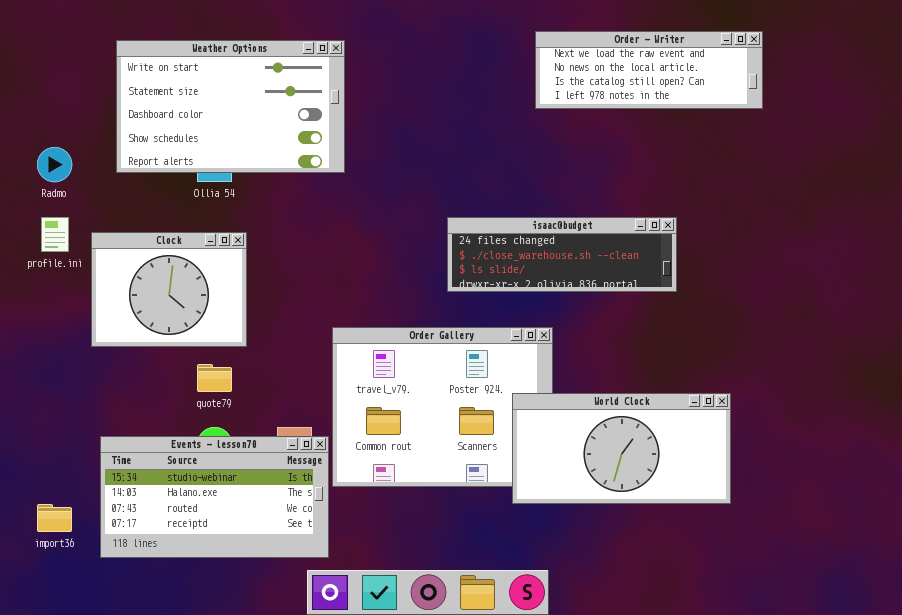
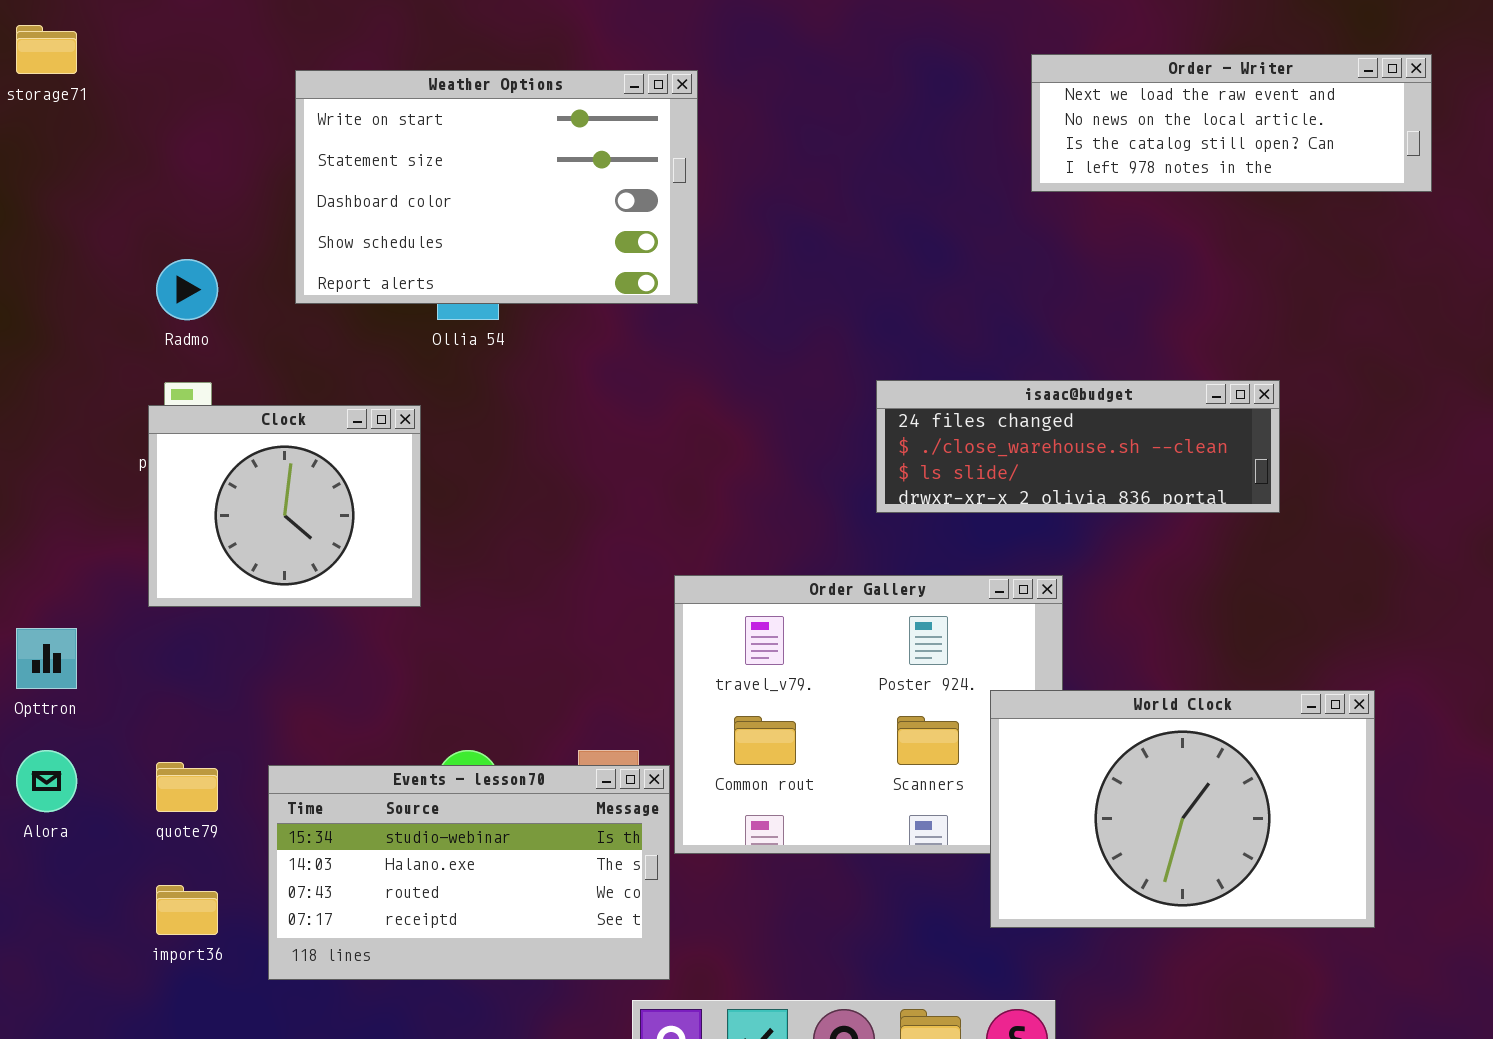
Clock: [91,232,247,347] -> [148,405,421,607], moved
quote79: [197,364,232,392] -> [156,762,218,812], moved
World Clock: [512,393,731,504] -> [990,690,1375,928], resized

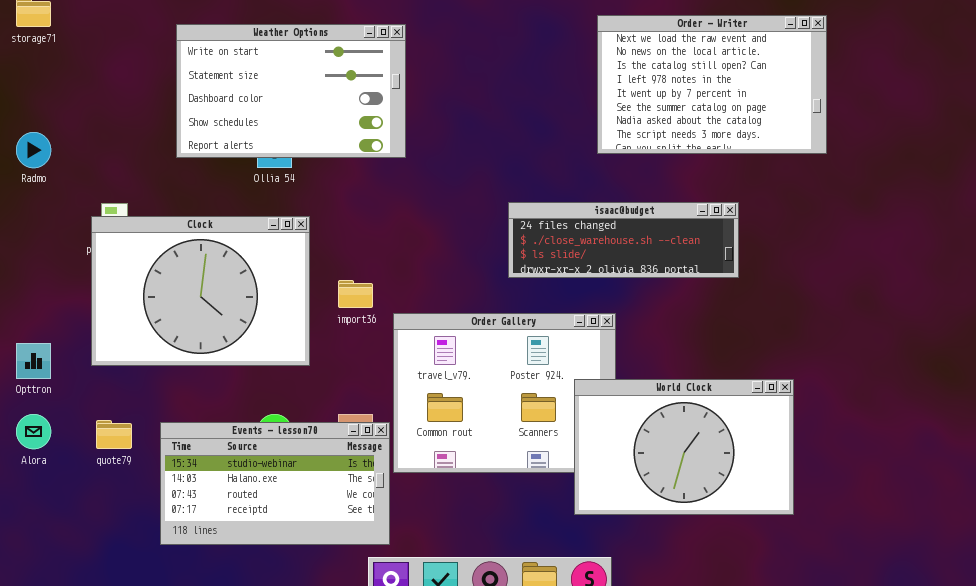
Order - Writer: [1031,54,1432,192] -> [597,15,827,154], resized
Radmo: [156,259,218,320] -> [16,132,51,168], moved
Clock: [148,405,421,607] -> [91,216,310,366], resized
import36: [156,885,218,935] -> [338,280,373,308], moved

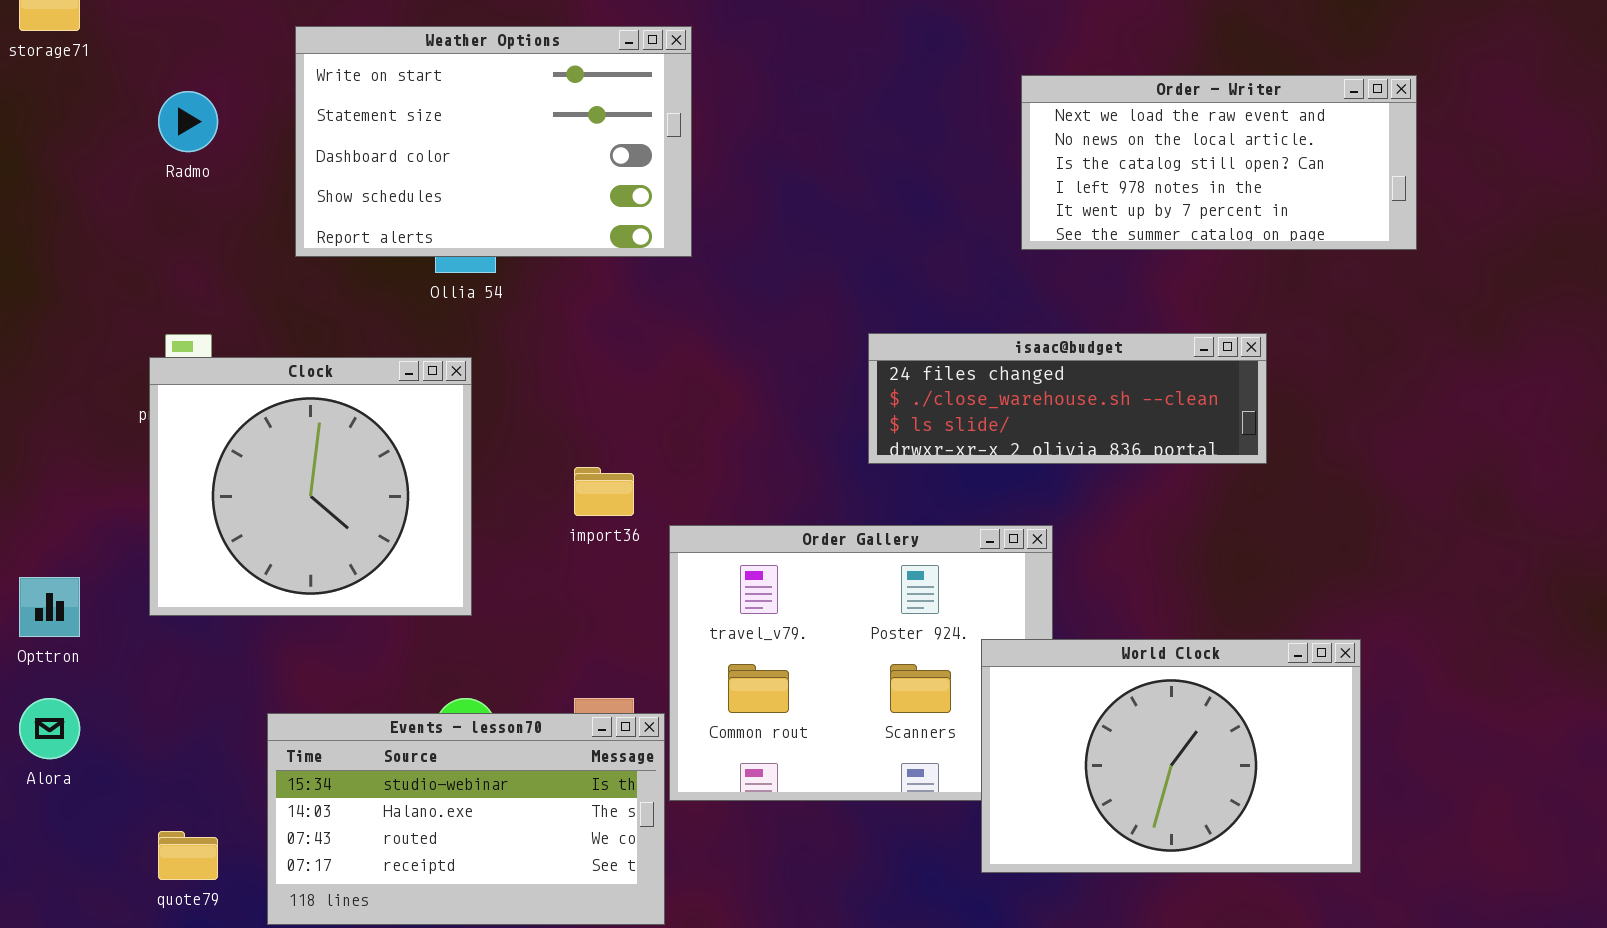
Order - Writer: [597,15,827,154] -> [1021,75,1417,250], resized
Radmo: [16,132,51,168] -> [158,91,218,152], moved
Clock: [91,216,310,366] -> [149,357,472,616], resized
quote79: [96,420,132,449] -> [158,831,218,880], moved

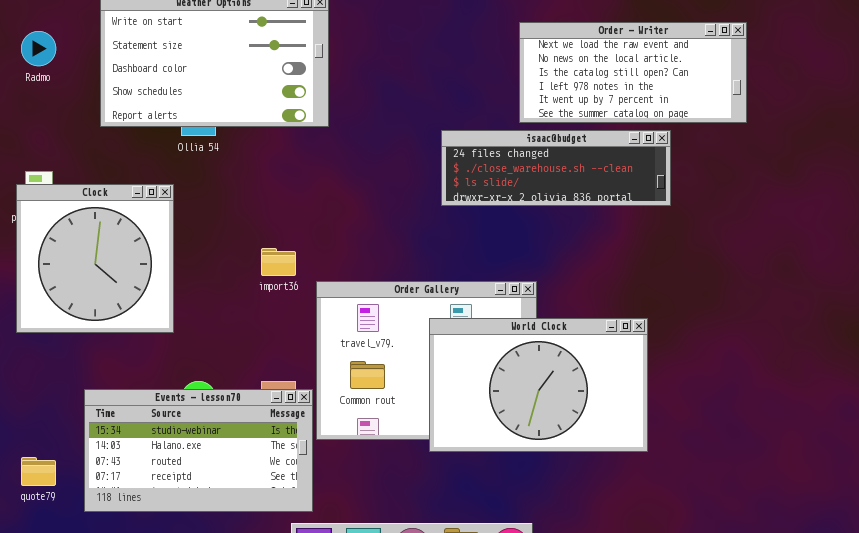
isaac@budget: [868,333,1267,464] -> [441,130,671,206], moved
Clock: [149,357,472,616] -> [16,184,174,333], resized
World Clock: [981,639,1361,873] -> [429,318,648,452], moved

